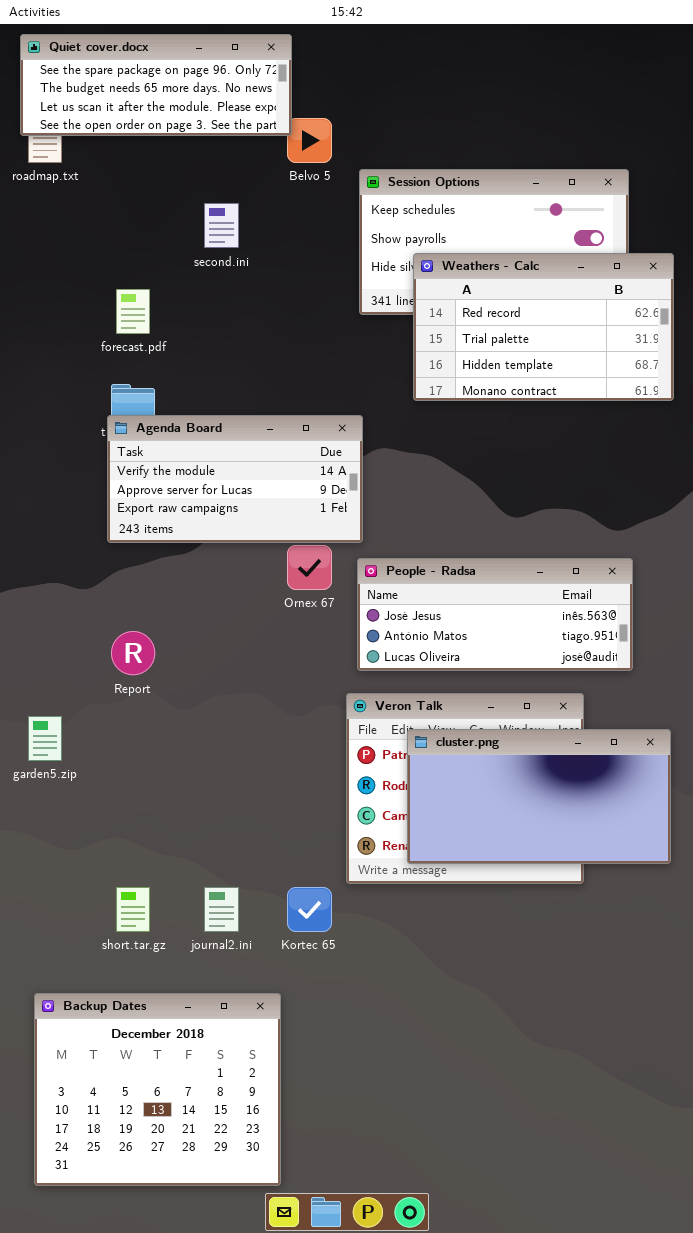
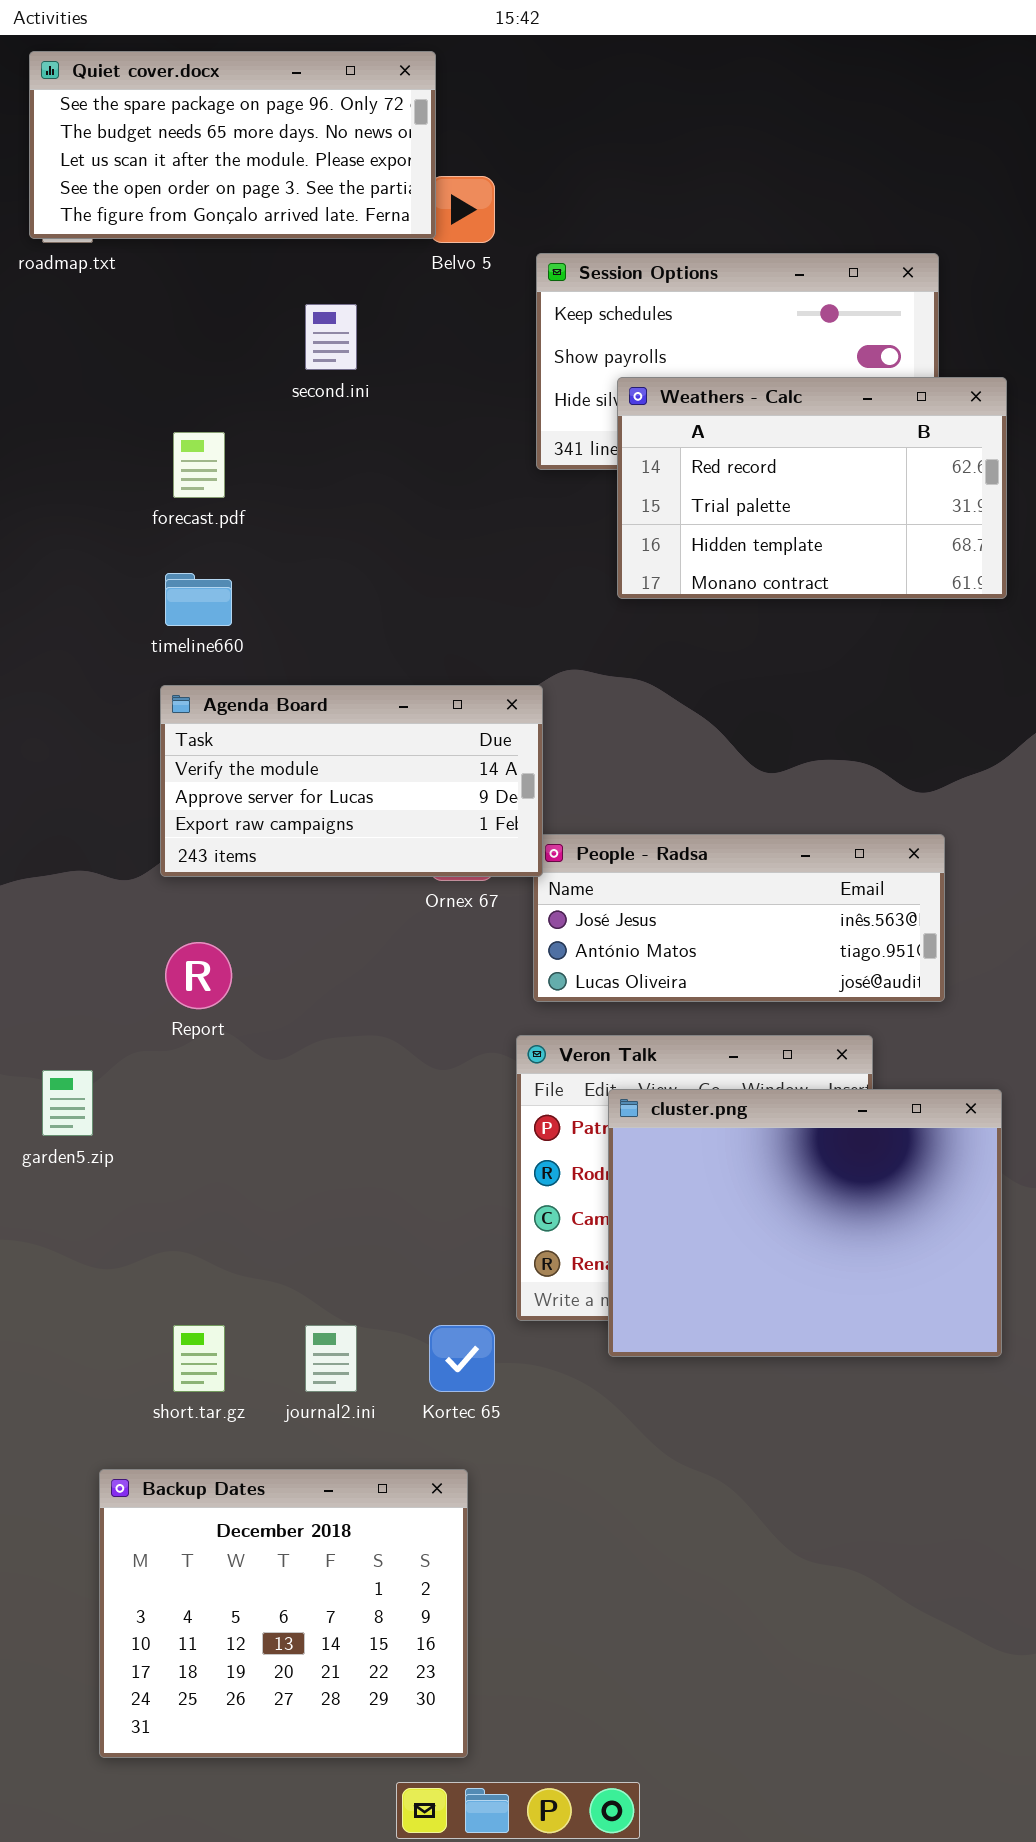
Quiet cover.docx: [20,34,292,136] -> [29,51,436,239], resized
Agenda Board: [107,415,363,543] -> [160,685,543,877], moved
cluster.png: [407,729,671,864] -> [608,1089,1002,1357], resized
Backup Dates: [34,993,281,1186] -> [99,1469,468,1758], moved

